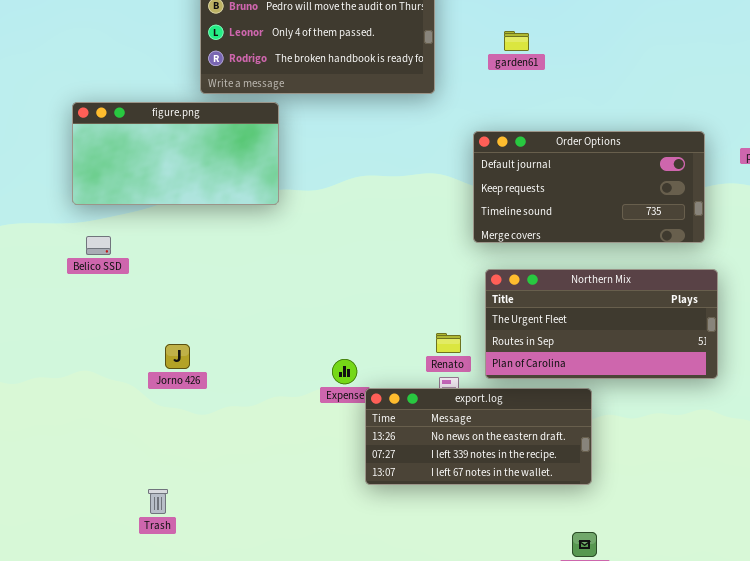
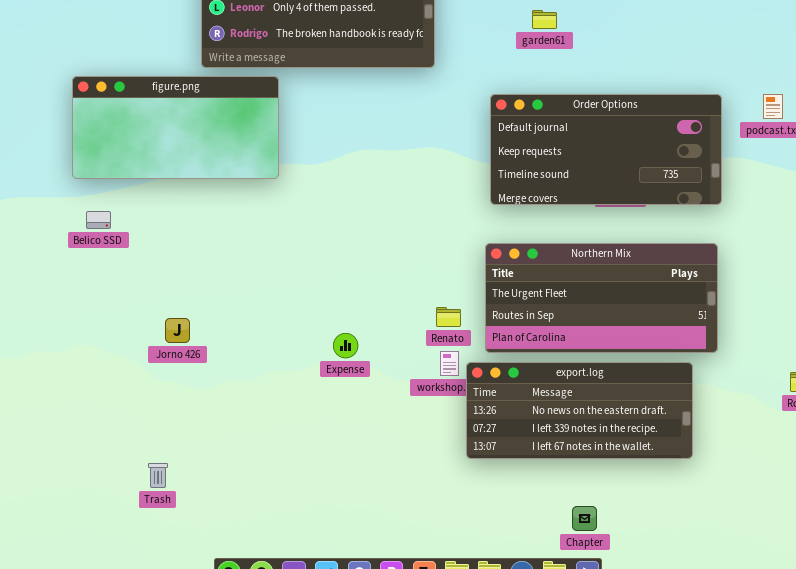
garden61: [504,31,529,51] -> [532,10,557,29], moved
Order Options: [473,131,705,243] -> [490,94,722,205], moved
export.log: [365,388,592,485] -> [466,362,693,459], moved

